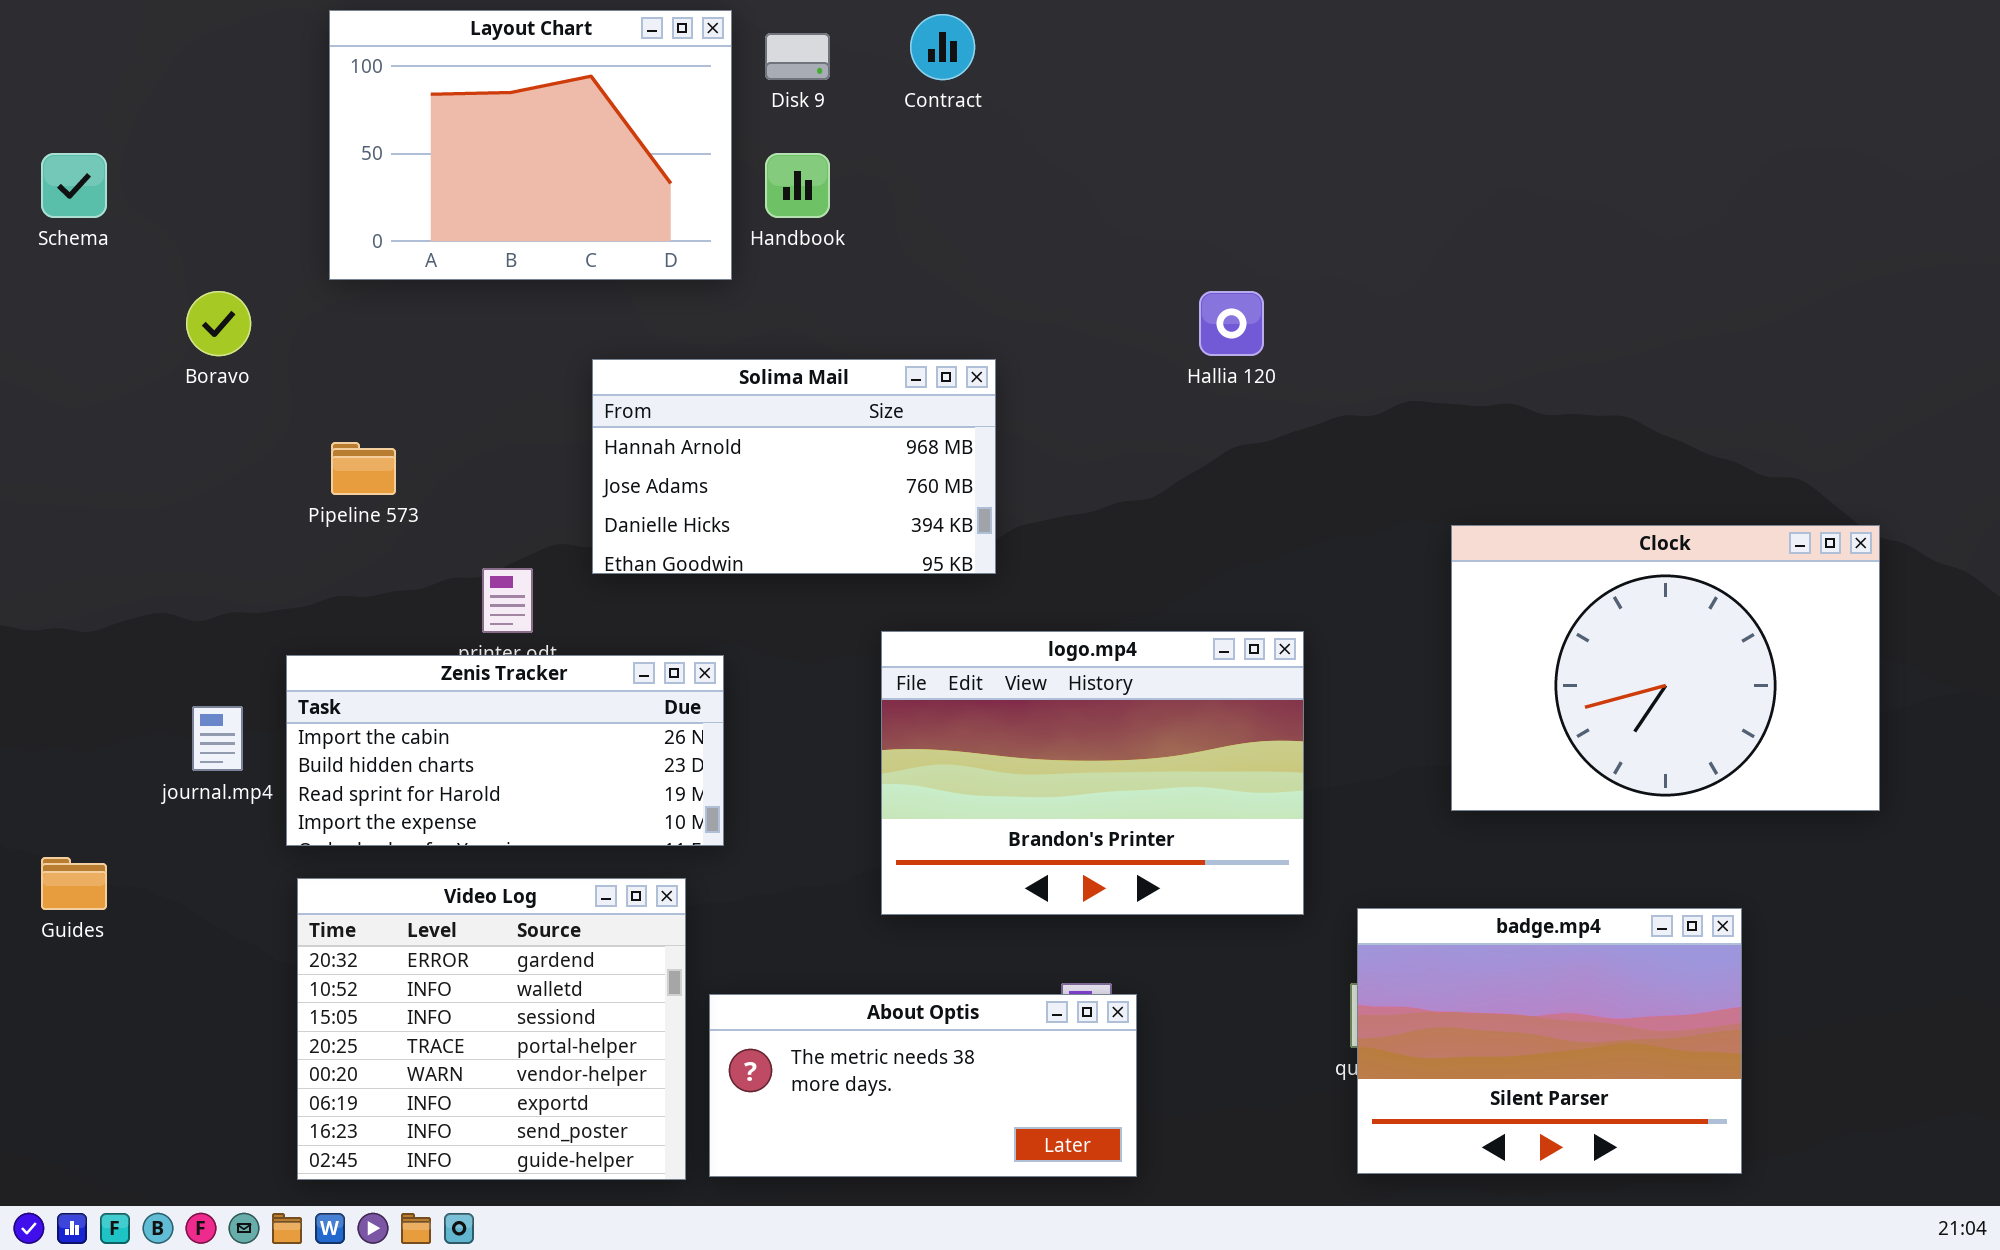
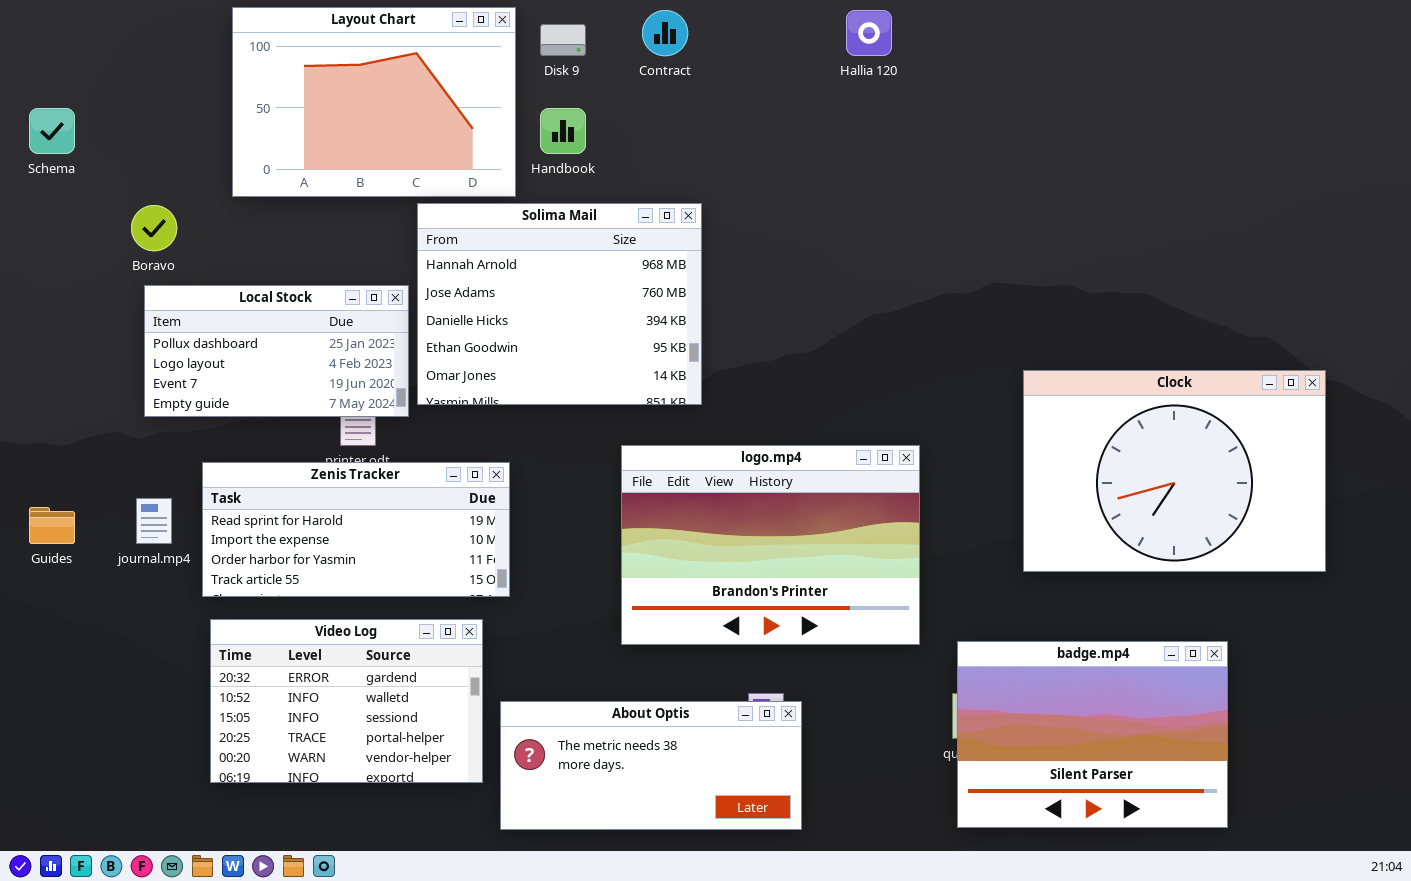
Hallia 120: [1199,291,1264,356] -> [846,10,892,56], moved
Solima Mail: [592,359,996,574] -> [417,203,702,405], resized
Local Stock: none -> [144,285,409,417], opened
Zenis Tracker: [286,655,724,846] -> [202,462,510,597], scrolled down 2 rows
Guides: [41,857,107,910] -> [29,507,75,544], moved
Video Log: [297,878,686,1180] -> [210,619,483,783], resized

